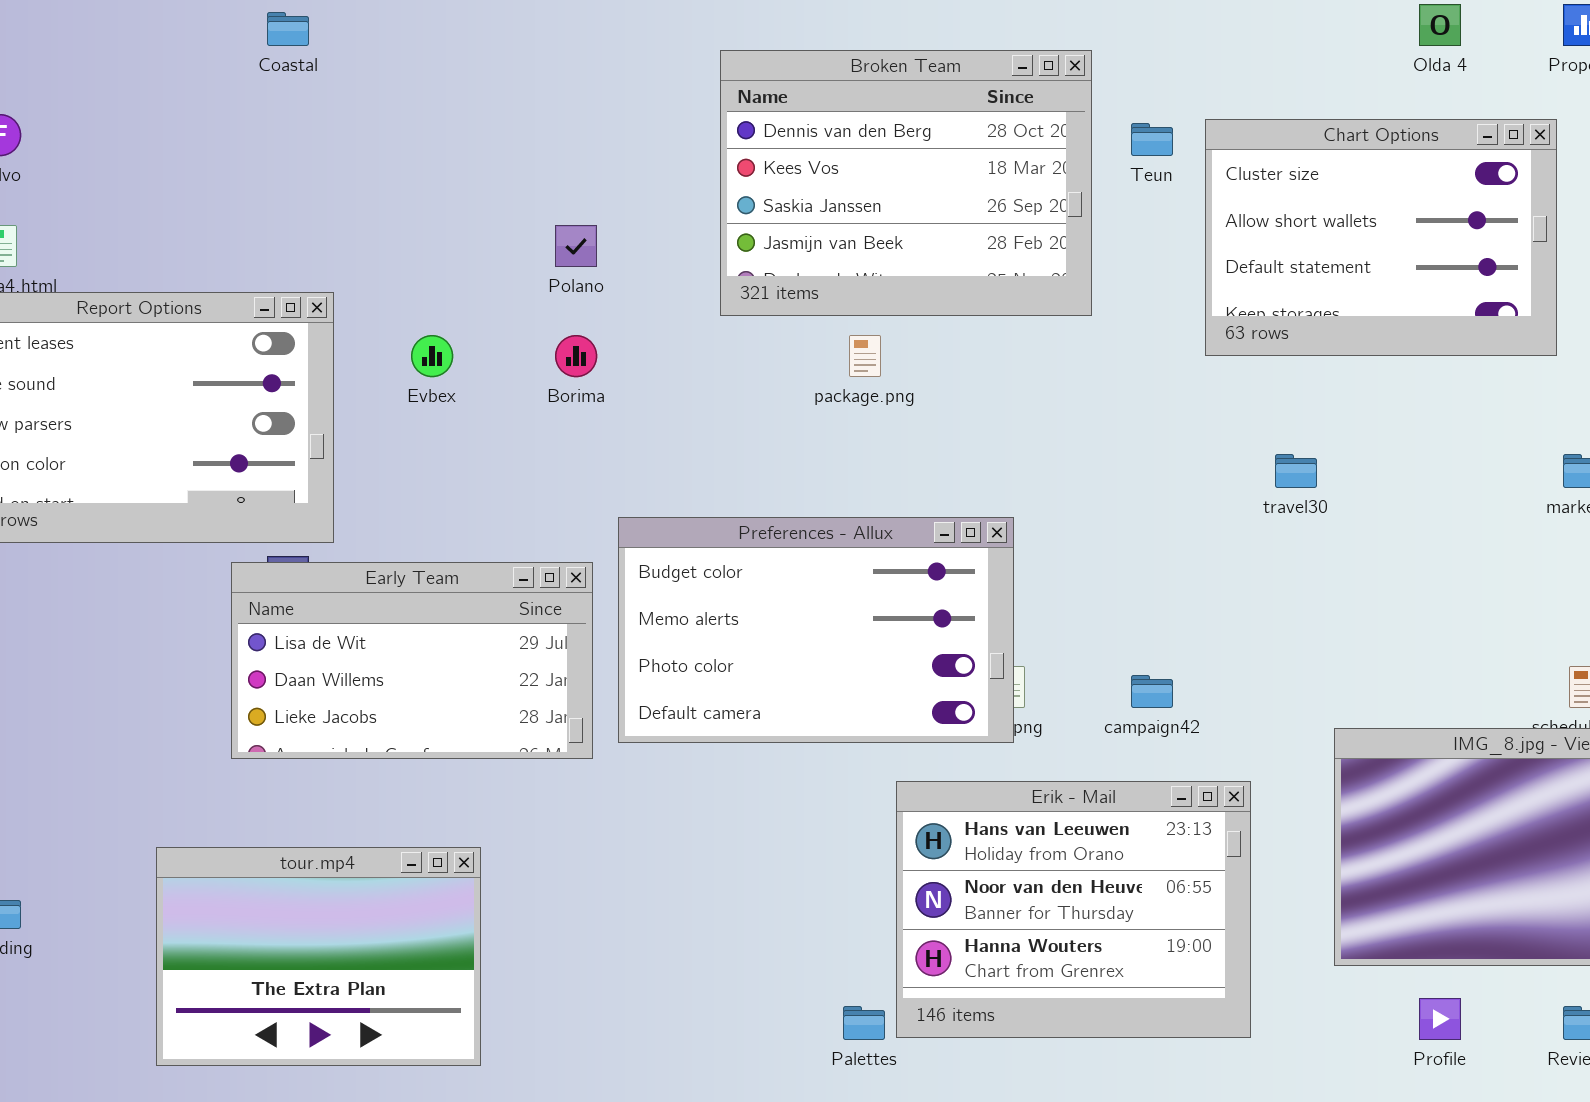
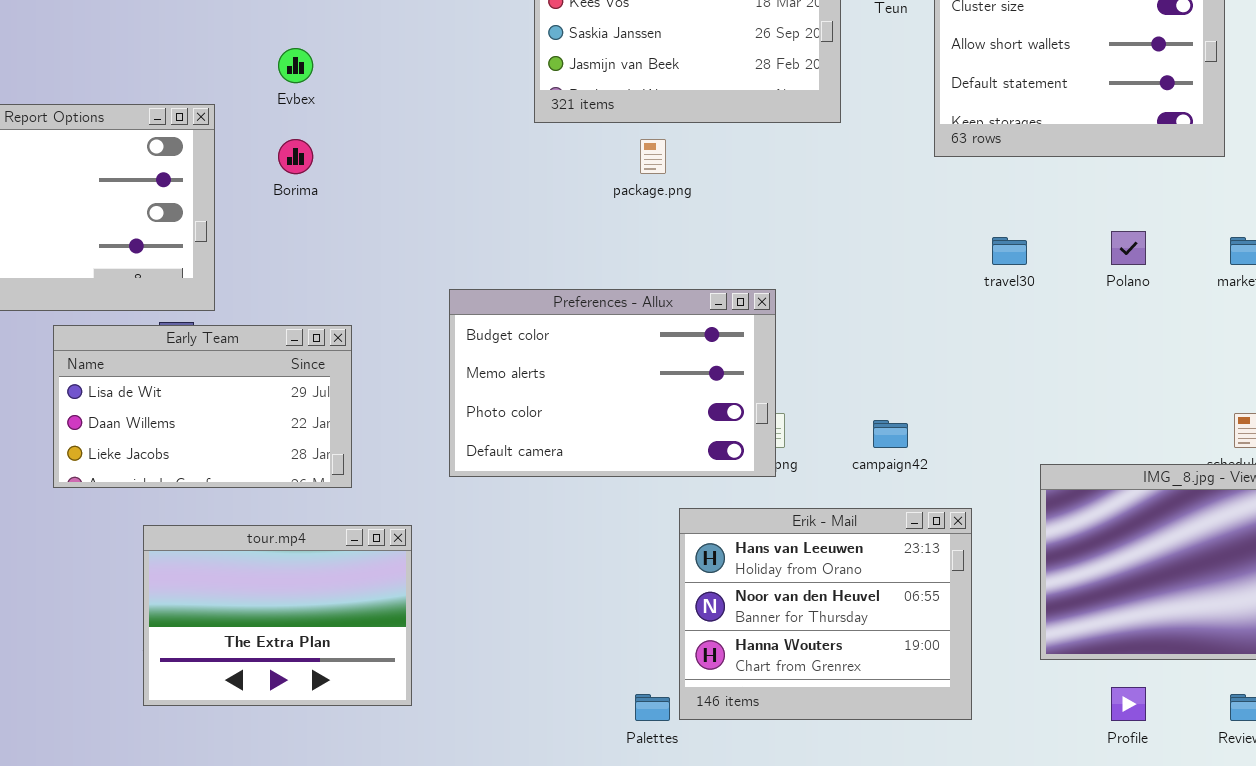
Polano: [555,225,597,267] -> [1111,231,1146,265], moved
Evbex: [411,335,453,377] -> [278,48,313,83], moved
Borima: [555,335,597,377] -> [278,139,313,174], moved
Early Team: [231,562,593,759] -> [53,325,352,488], moved
tour.mp4: [156,847,481,1066] -> [143,525,412,706], moved

